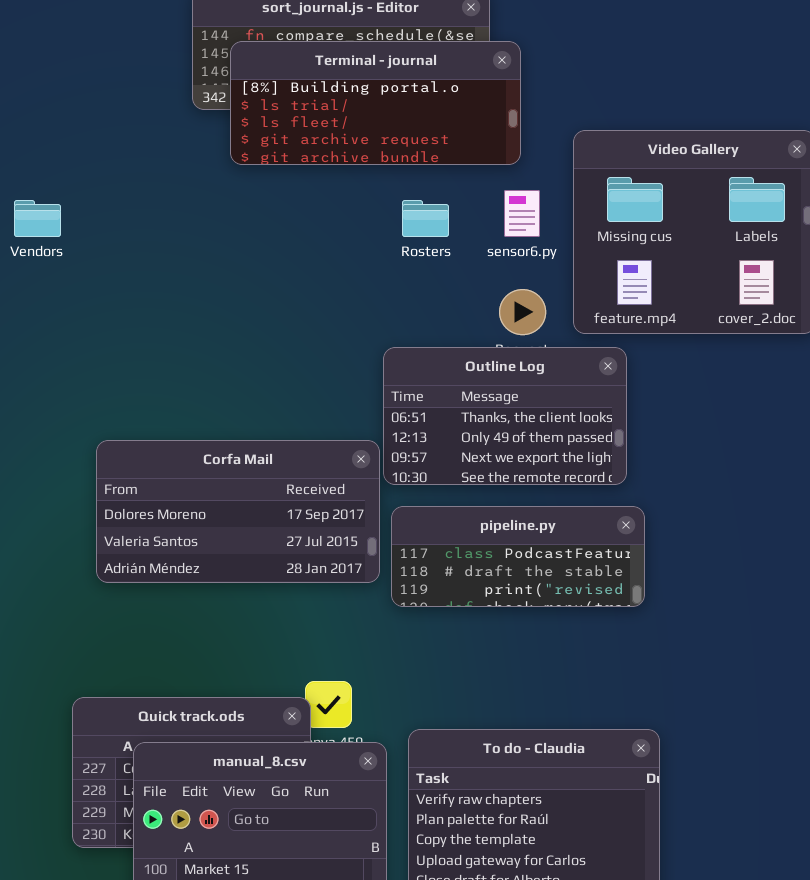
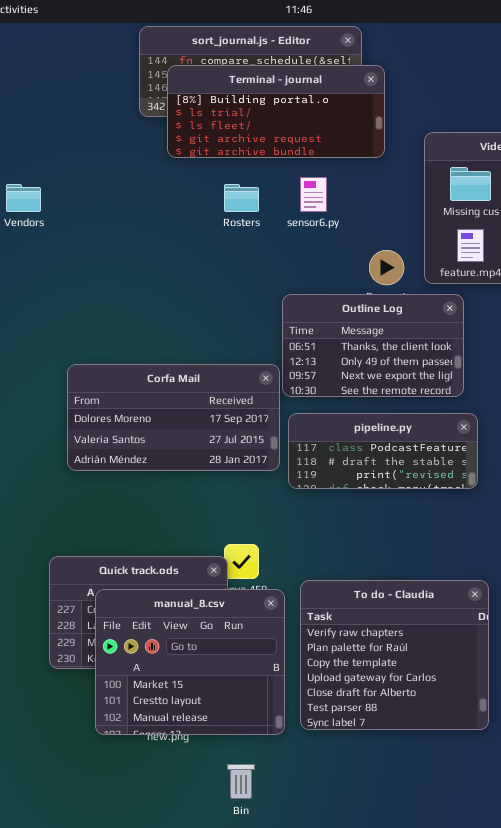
sensor6.py: [504,190,540,237] -> [300,177,327,212], moved
Rosters: [402,200,449,237] -> [224,184,259,212], moved

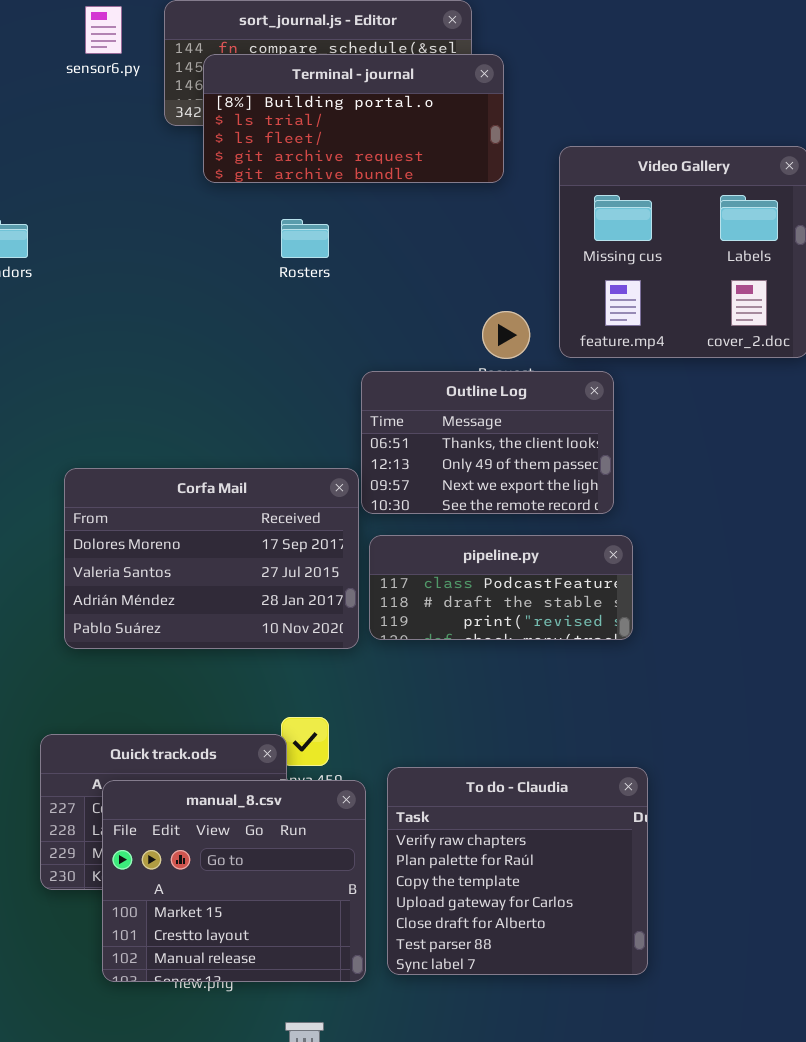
sensor6.py: [300,177,327,212] -> [85,6,122,54], moved
Corfa Mail: [67,364,280,471] -> [64,468,359,649], resized

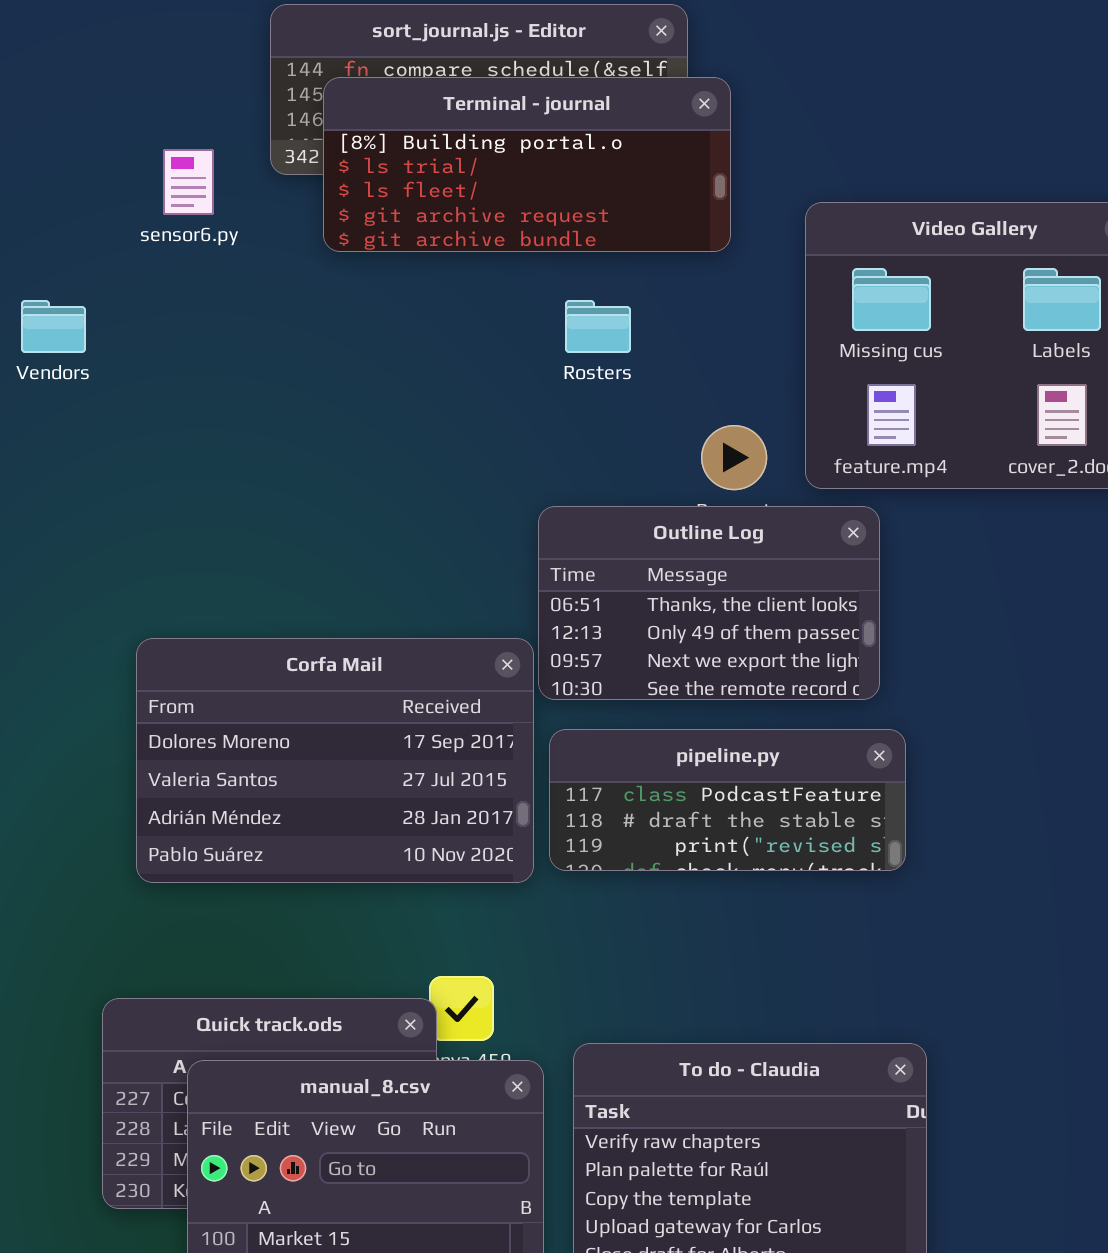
sensor6.py: [85,6,122,54] -> [163,149,214,215], moved
Rosters: [281,219,329,258] -> [565,300,631,353], moved

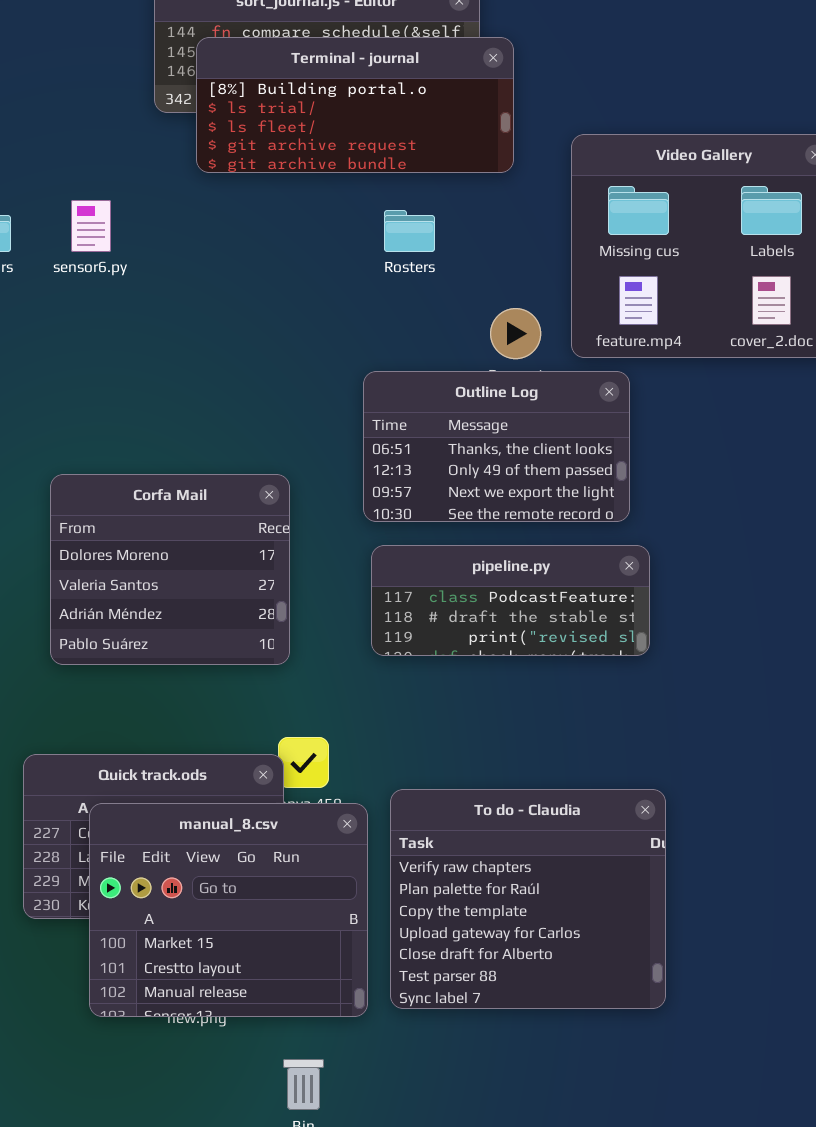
sensor6.py: [163,149,214,215] -> [71,200,111,252], moved
Corfa Mail: [136,638,534,883] -> [50,474,290,665], resized

